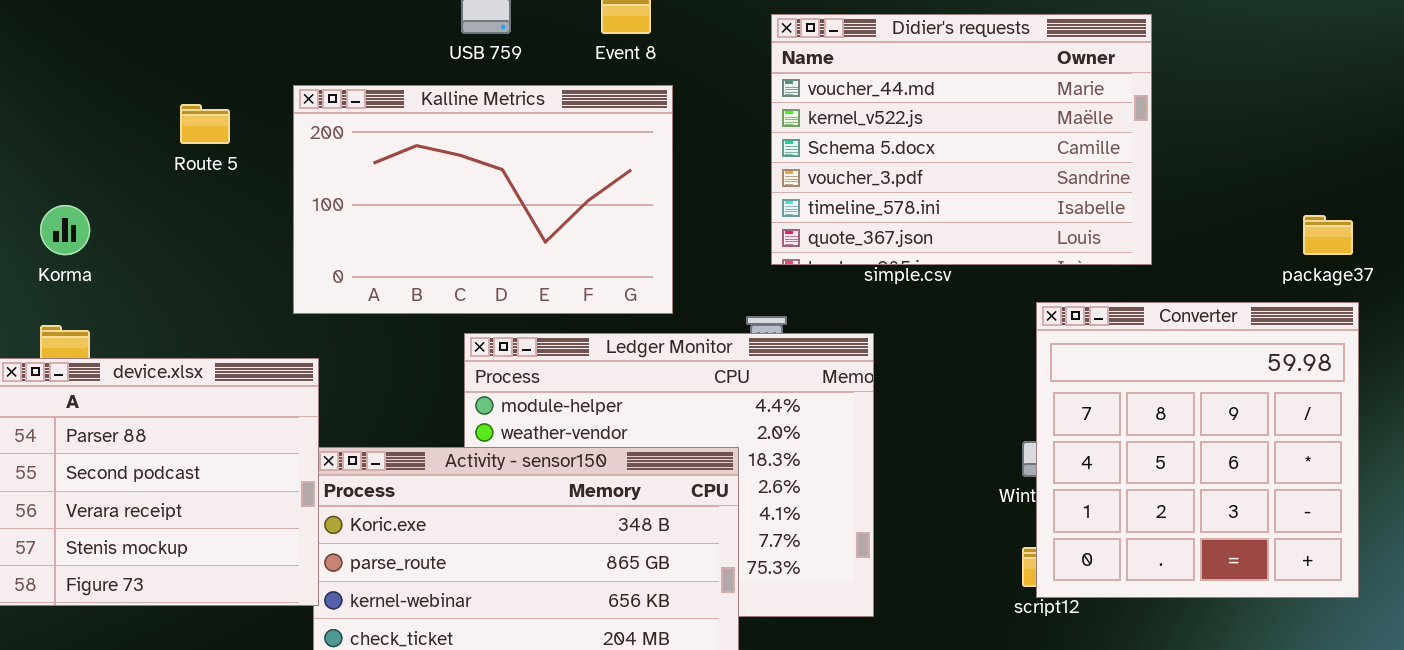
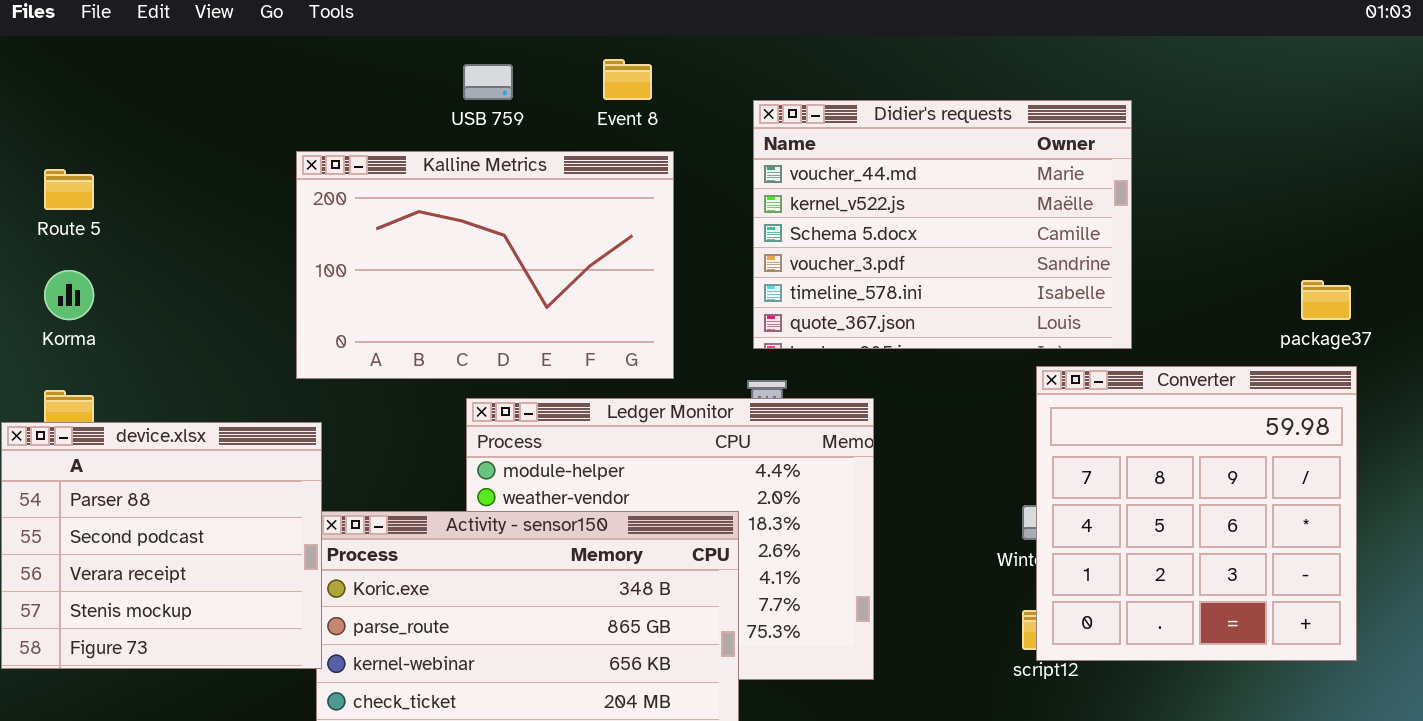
Didier's requests: [771,14,1152,265] -> [753,100,1132,349], moved
Route 5: [180,104,230,144] -> [44,169,94,210], moved

